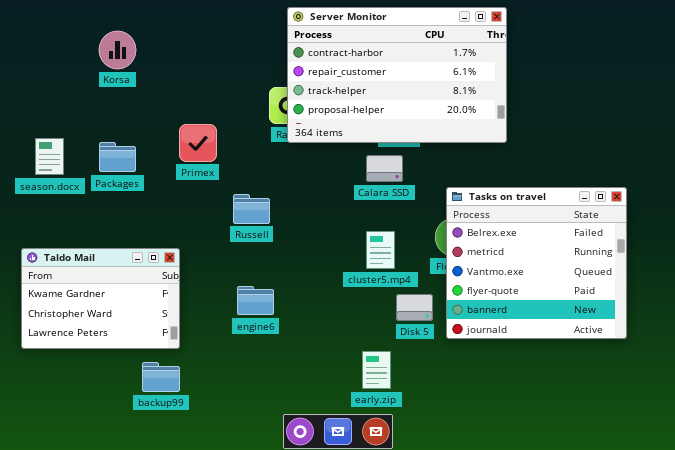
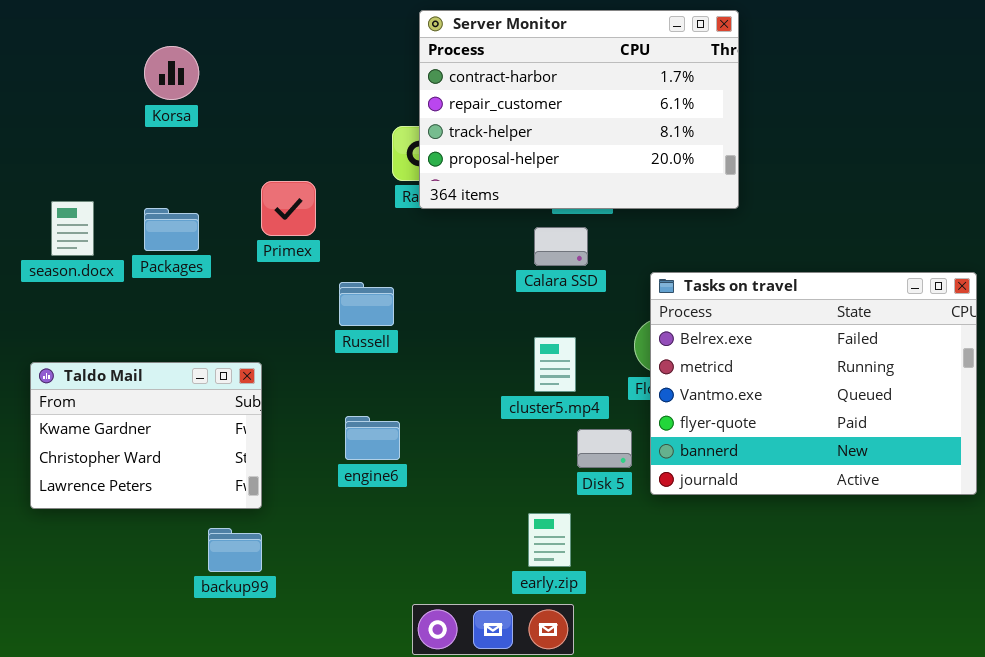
Tasks on travel: [446,187,627,339] -> [650,272,977,495], resized

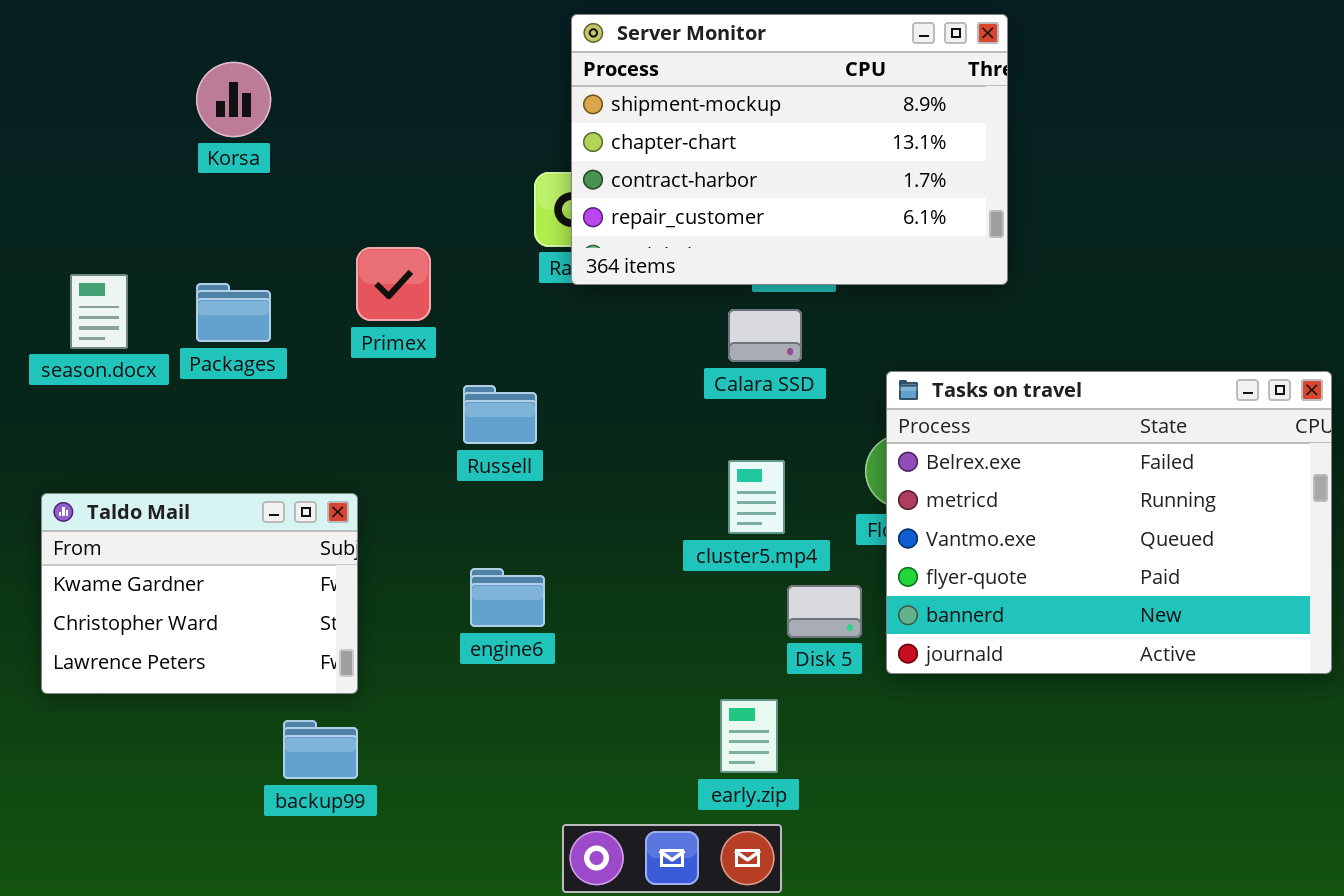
Server Monitor: [419,10,739,209] -> [571,14,1008,285], scrolled up 2 rows

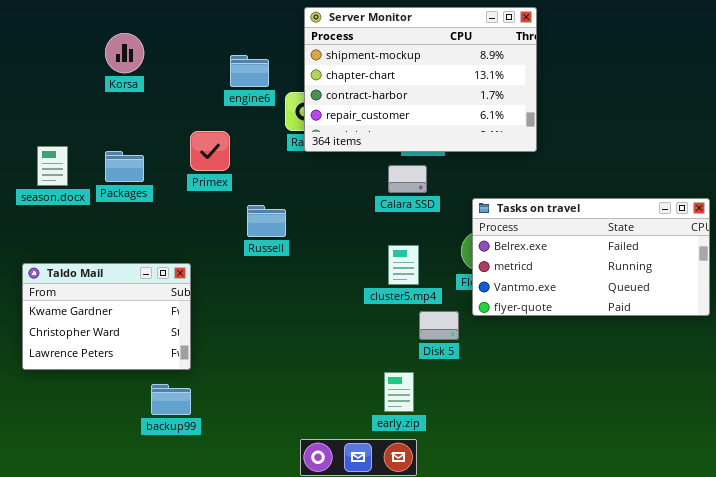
Tasks on travel: [886,371,1332,674] -> [472,198,710,316], resized
engine6: [470,568,545,627] -> [230,55,269,87], moved

